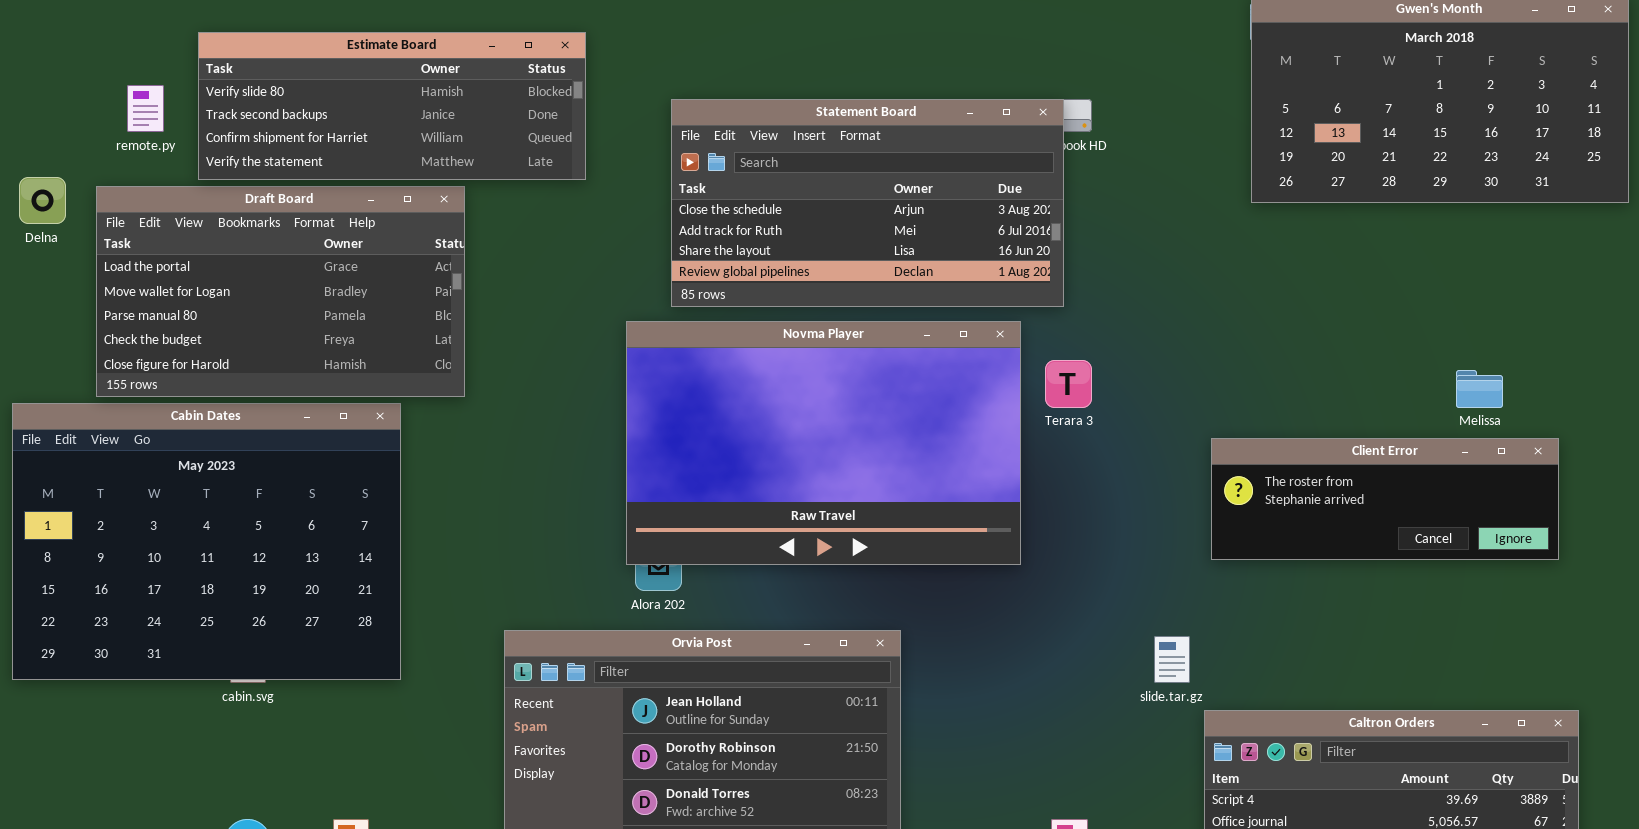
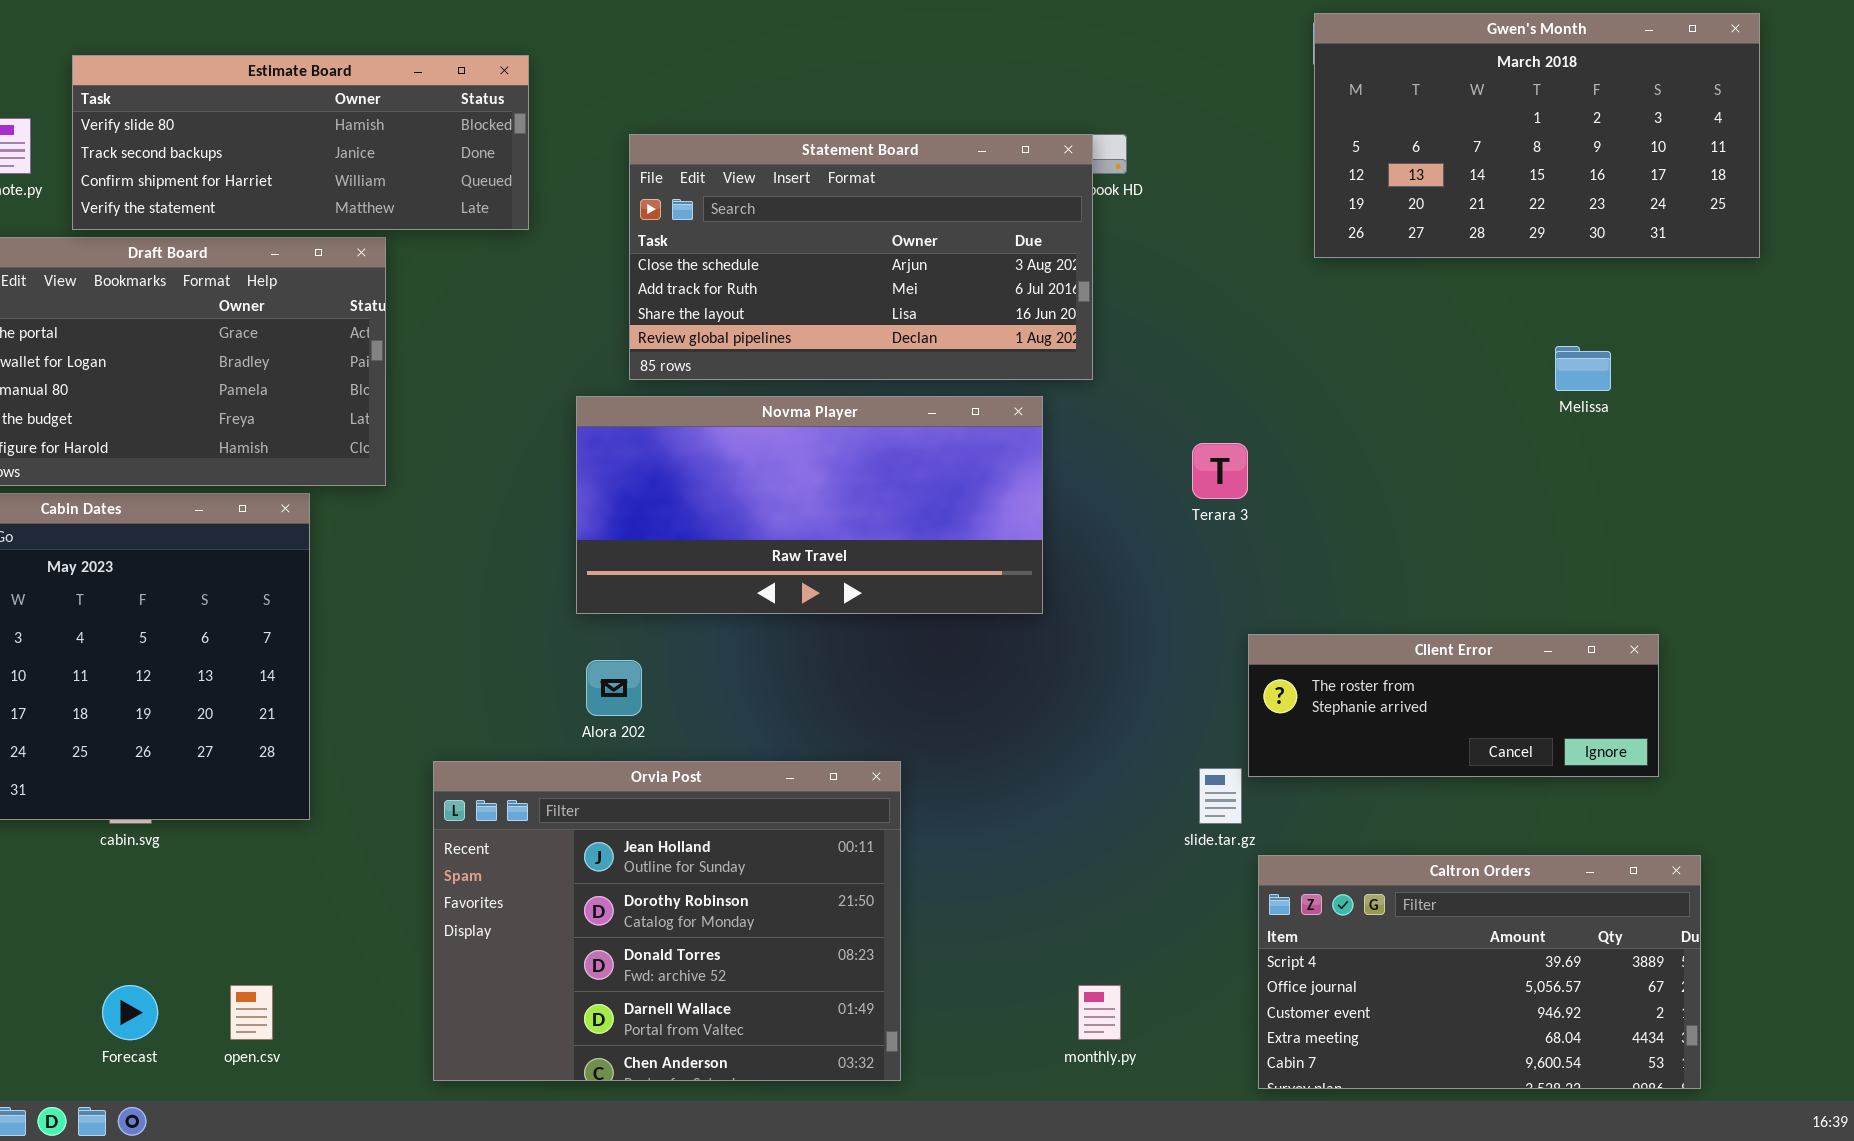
Novma Player: [626,321,1021,565] -> [576,396,1043,614], resized
Terara 3: [1045,360,1092,408] -> [1192,443,1248,499], moved
Melissa: [1456,370,1503,408] -> [1555,346,1611,391], moved
Client Error: [1211,438,1559,560] -> [1248,634,1659,777], moved

